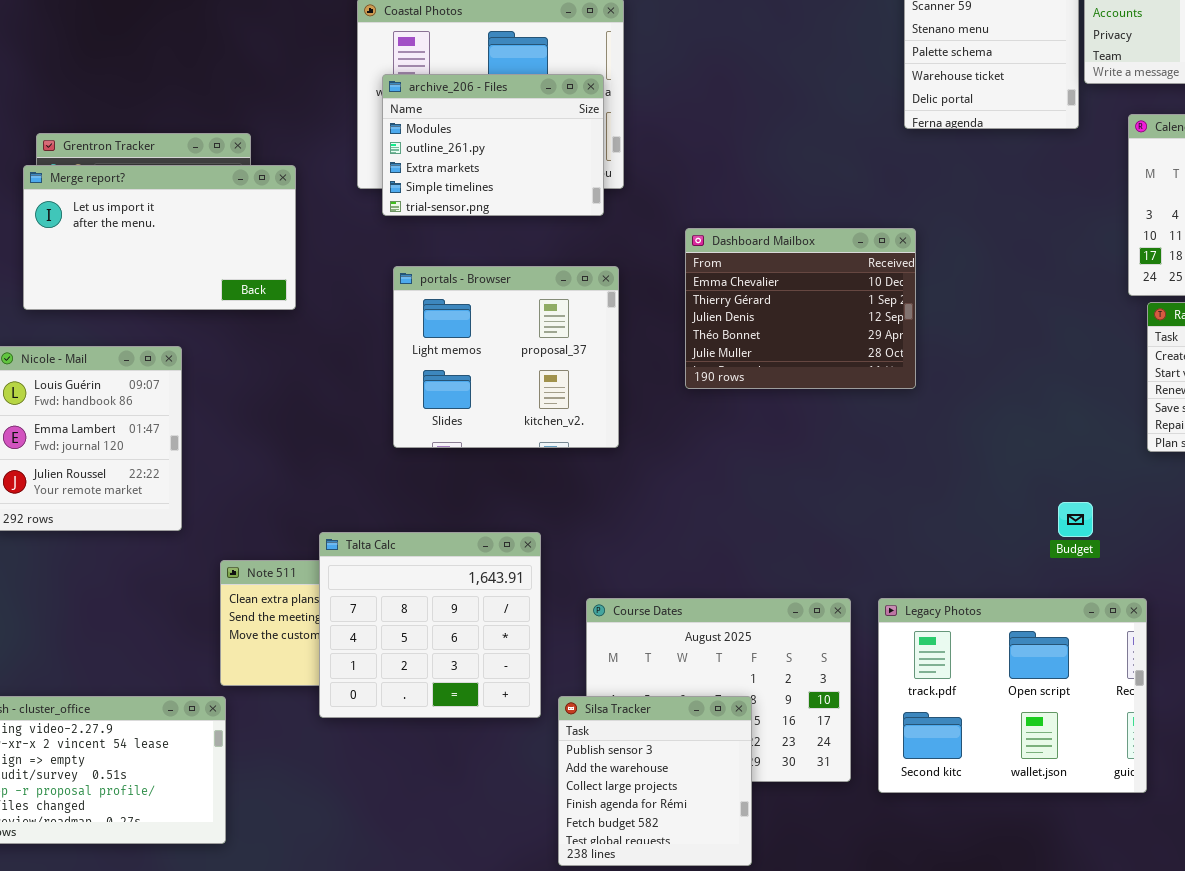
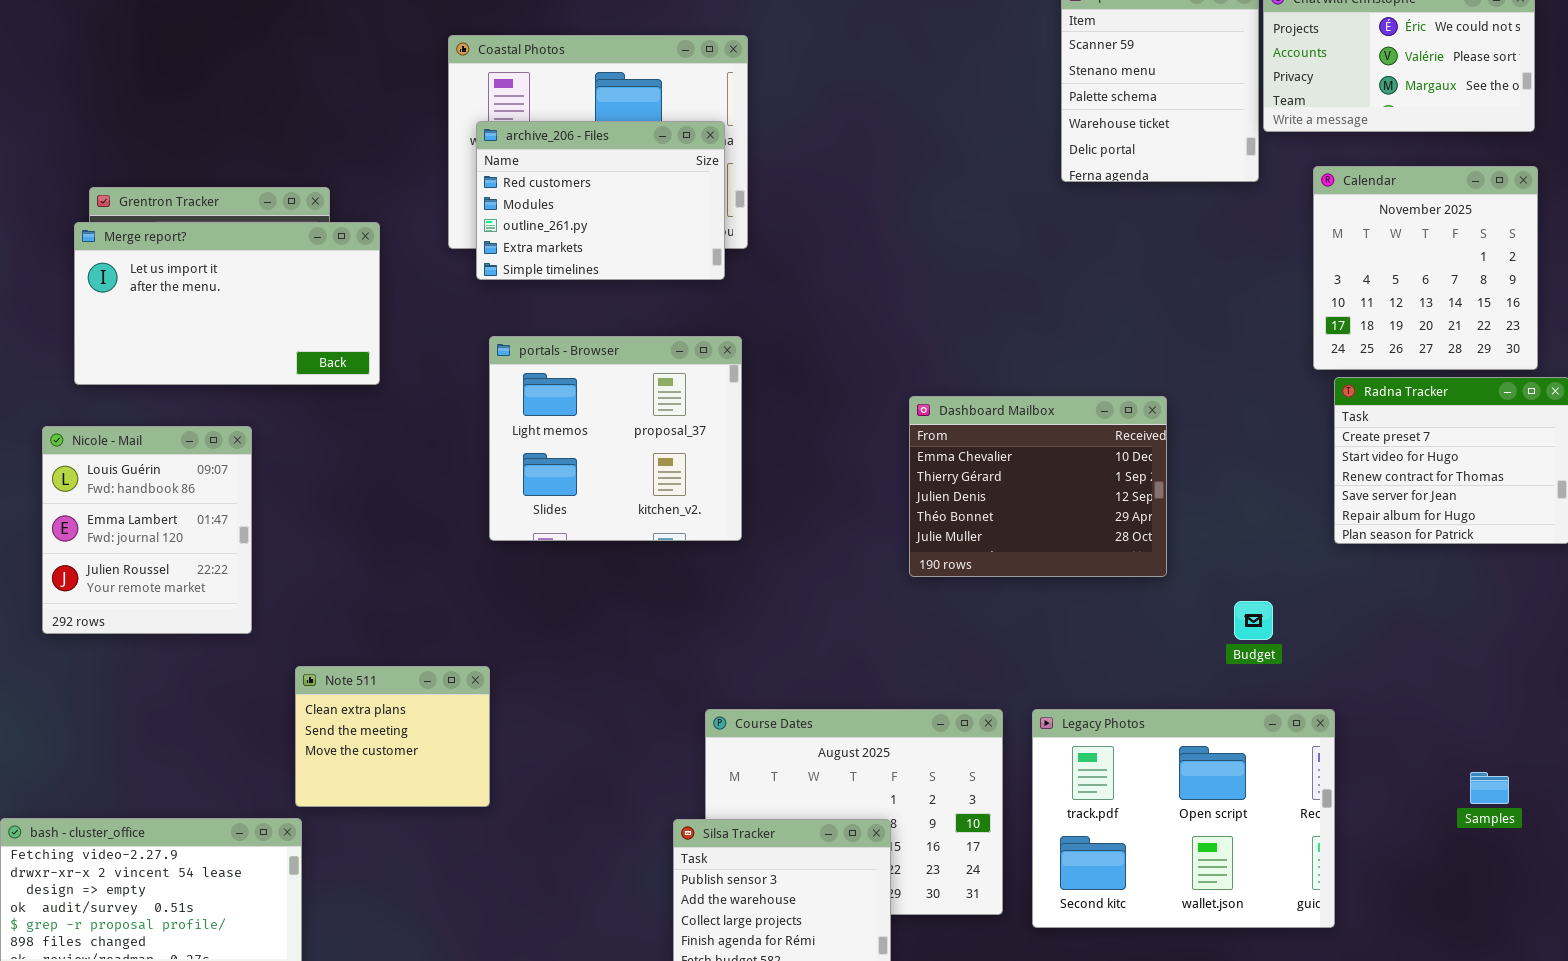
archive_206 - Files: [382,74,604,216] -> [476,121,725,280], scrolled up 1 row
Dashboard Mailbox: [685,228,916,389] -> [909,396,1167,577], moved
Talta Calc: [319,532,541,718] -> none, closed

